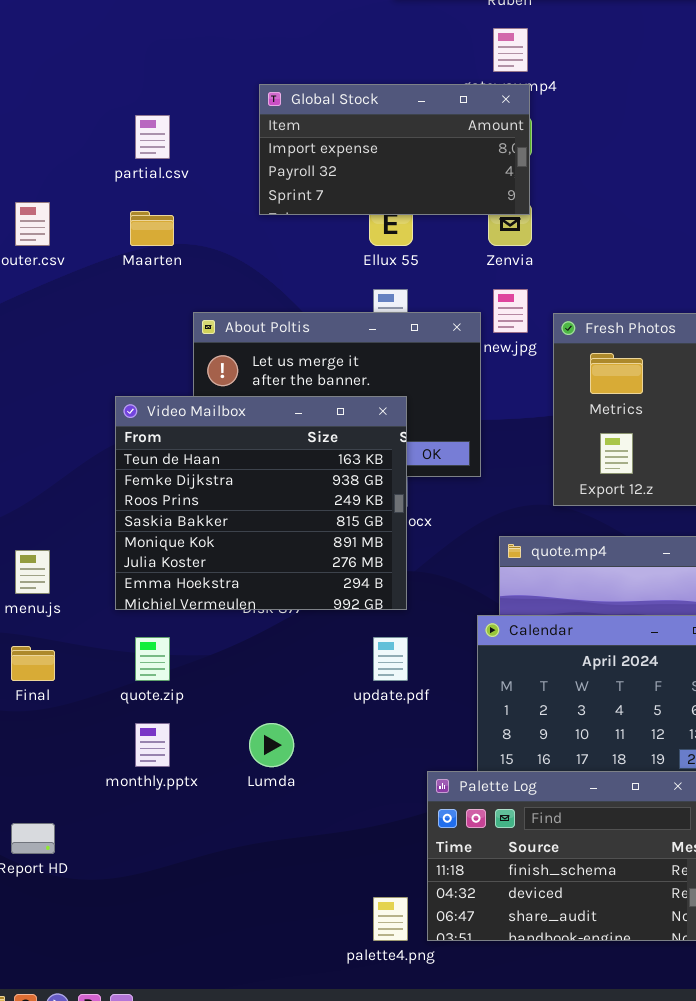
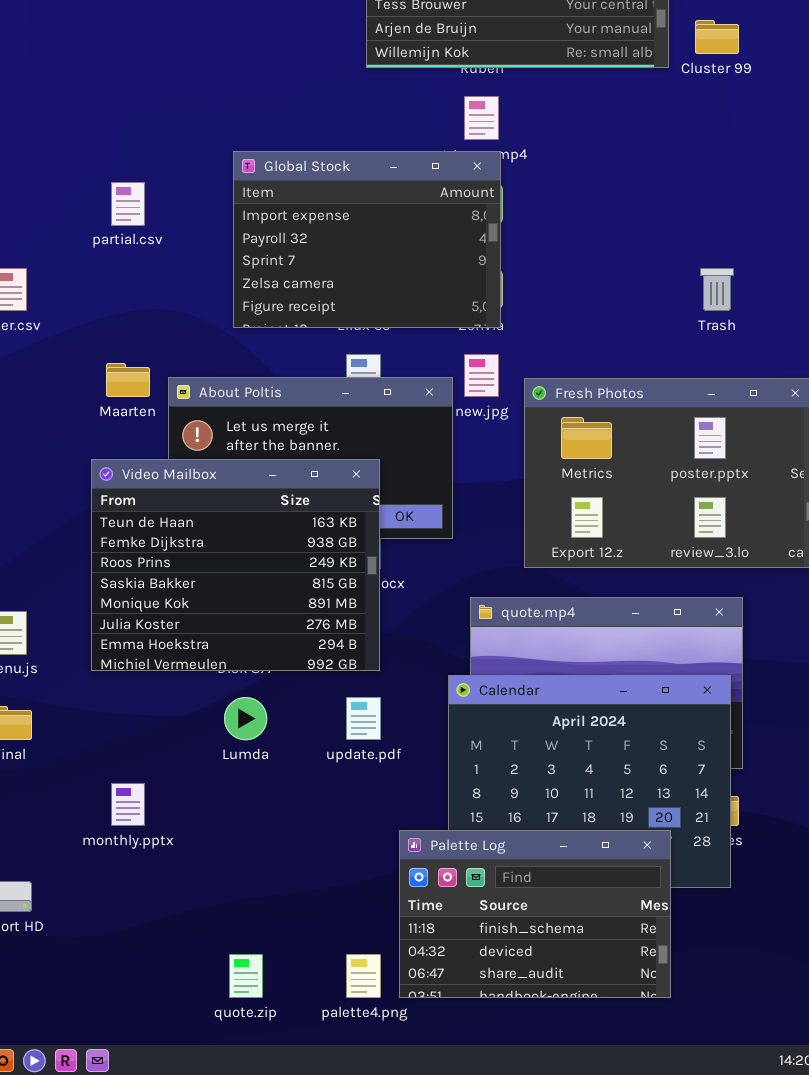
Global Stock: [259,84,530,215] -> [233,151,501,328], resized
Maarten: [130,211,174,246] -> [106,363,150,397], moved
quote.zip: [135,637,170,681] -> [229,954,263,998], moved
Lumda: [249,723,294,767] -> [224,697,267,740], moved

